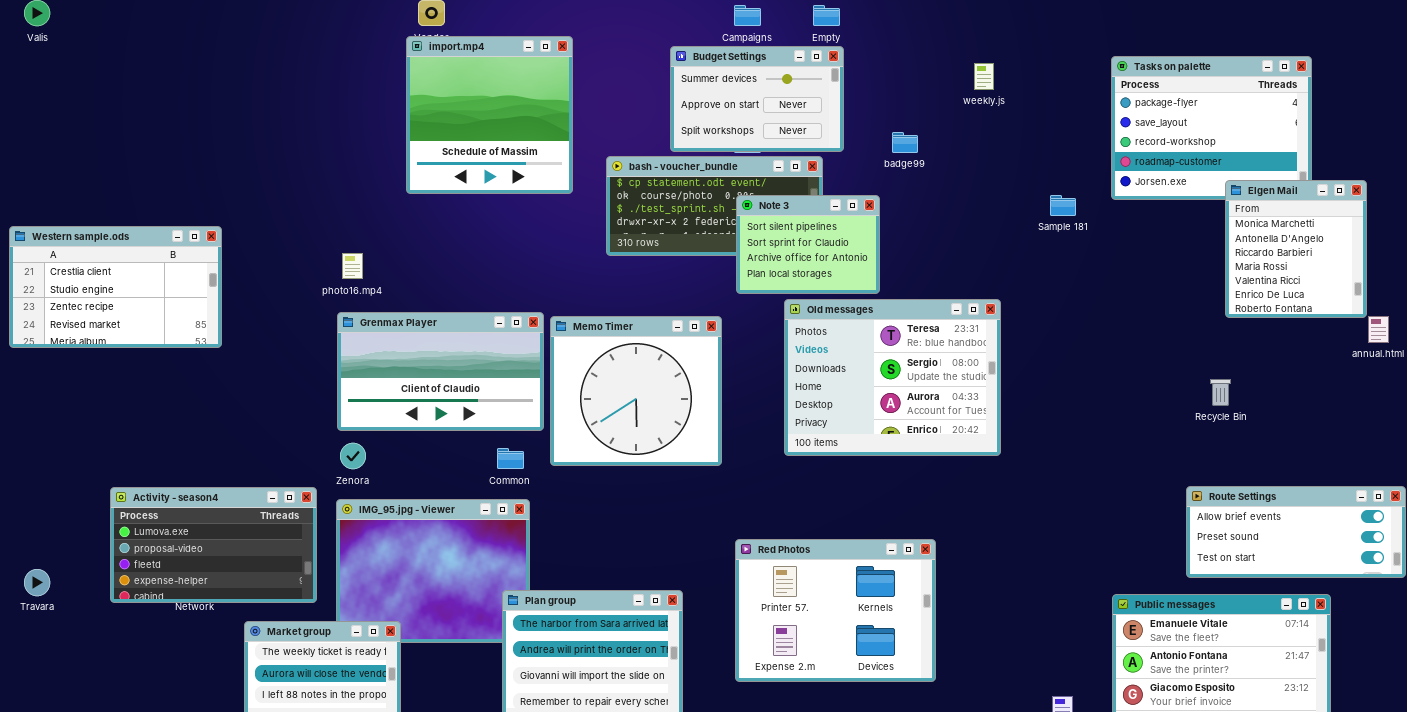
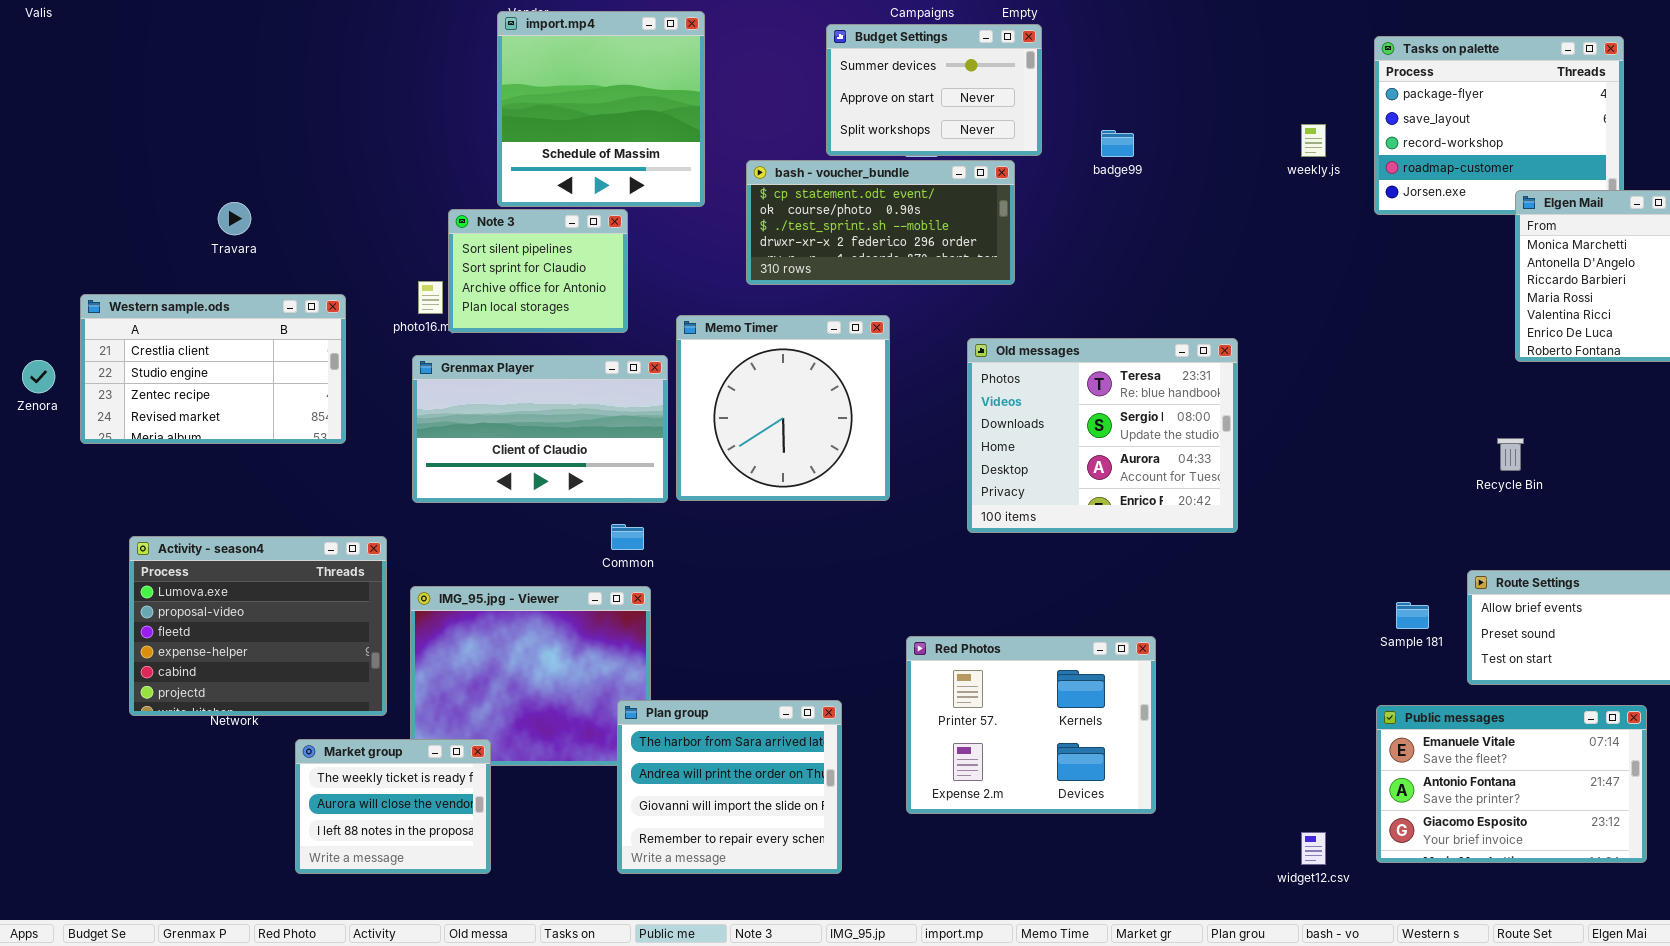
weekly.js: [974,63,994,90] -> [1301,124,1326,157], moved
Note 3: [736,195,880,294] -> [448,209,628,333], moved
Sample 181: [1050,195,1076,216] -> [1396,602,1429,629], moved
Western sample.ods: [9,226,222,348] -> [80,294,346,444], moved
Memo Timer: [550,316,722,466] -> [676,315,890,501], moved
Zenora: [340,443,366,469] -> [22,360,55,393], moved
Activity - season4: [110,487,317,603] -> [129,536,387,716], resized
Travara: [24,569,50,596] -> [218,202,251,235], moved

